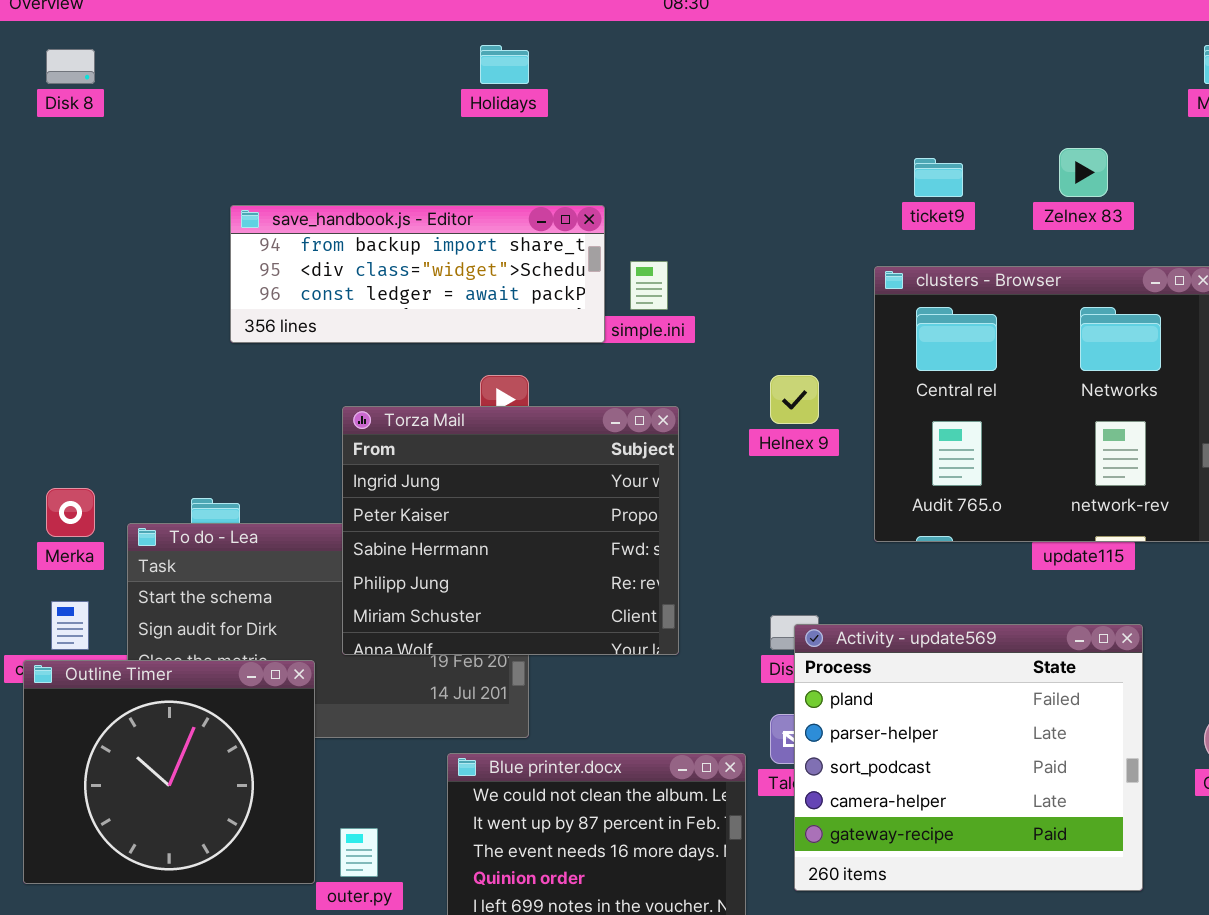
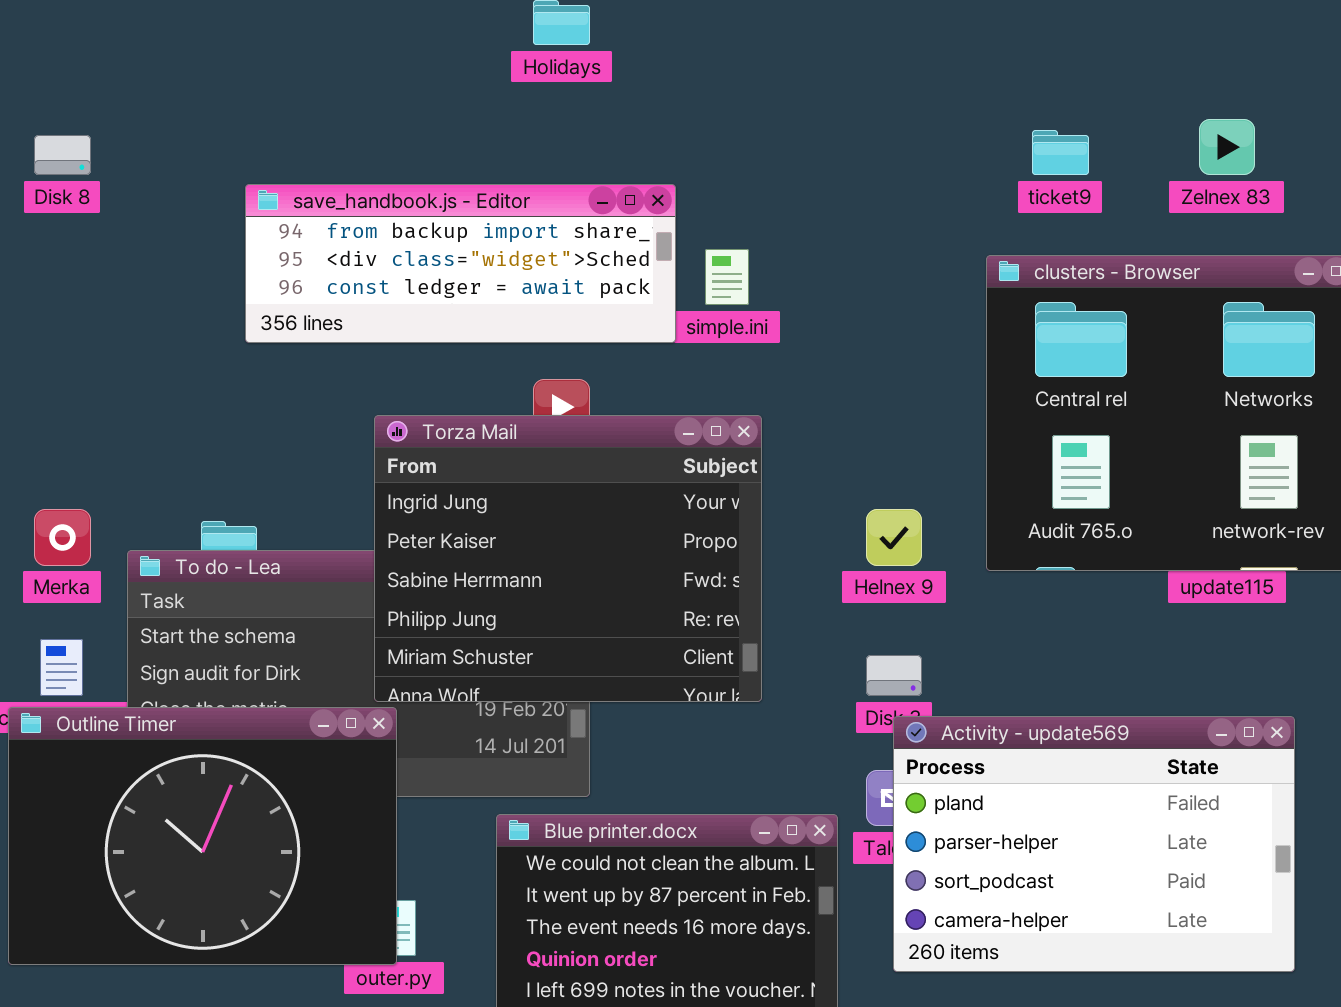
Disk 8: [46,49,95,84] -> [34,135,91,175], moved
Helnex 9: [770,375,819,424] -> [866,509,922,566], moved
Activity - update569: [794,624,1143,891] -> [893,716,1295,972], resized
Outline Timer: [23,660,315,884] -> [8,707,397,965], resized

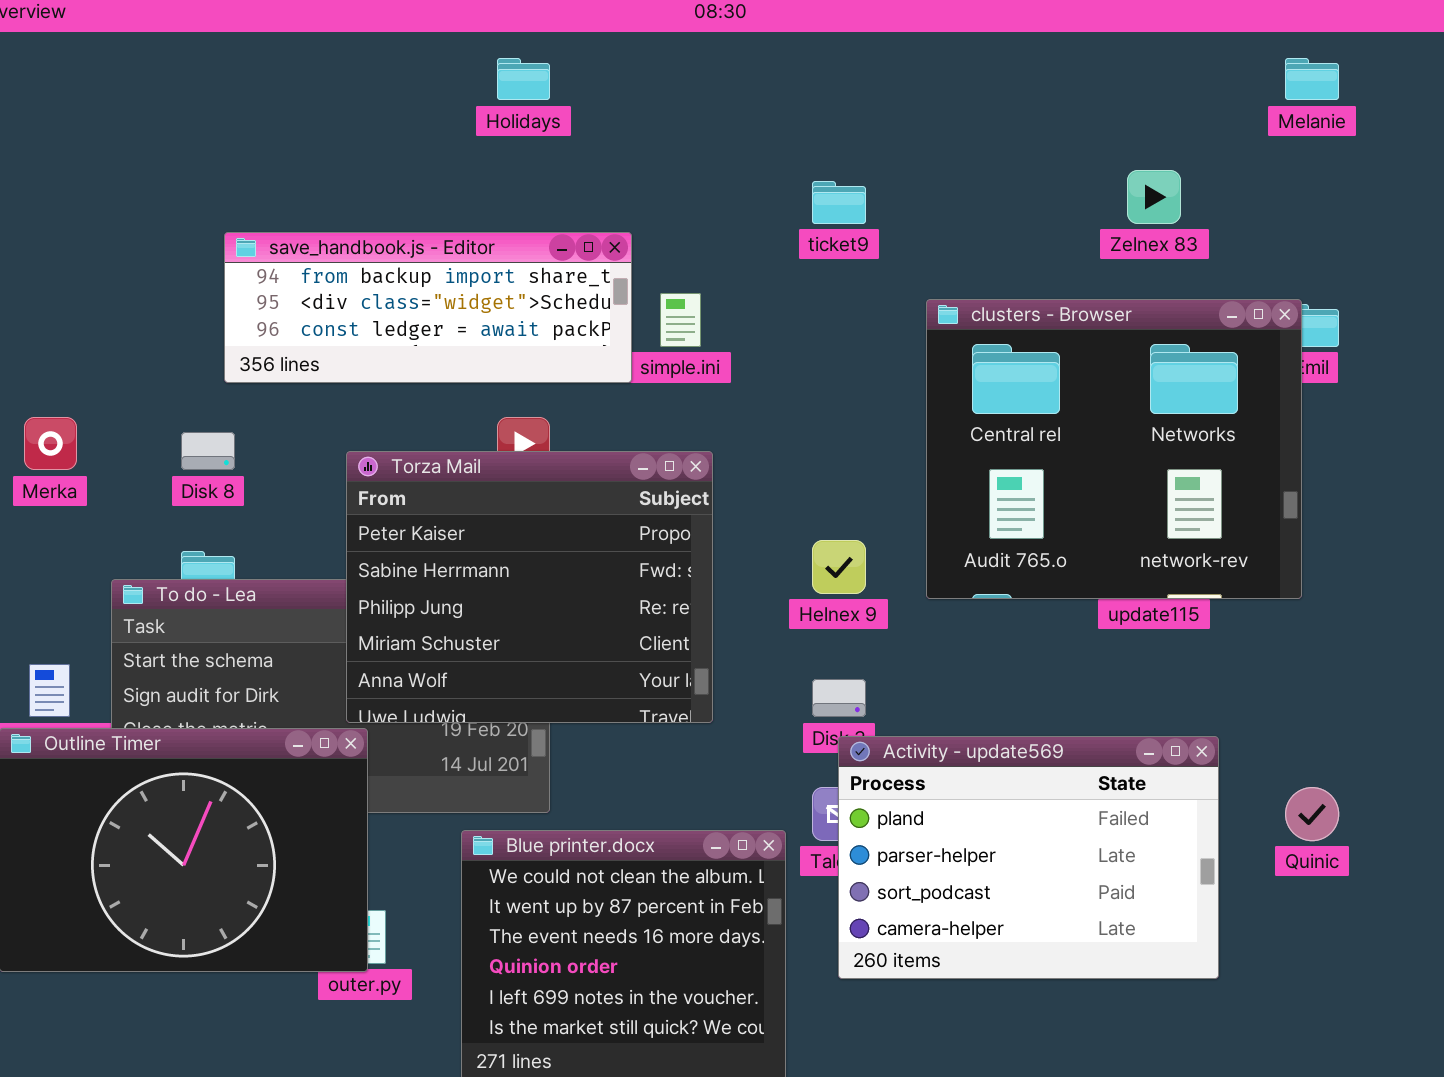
ticket9: [1032,130,1089,175] -> [812,181,866,224], moved
Disk 8: [34,135,91,175] -> [181,432,235,470], moved
Torza Mail: [374,415,762,702] -> [346,451,713,723], scrolled down 1 row
Merka: [34,509,91,566] -> [24,417,77,470], moved

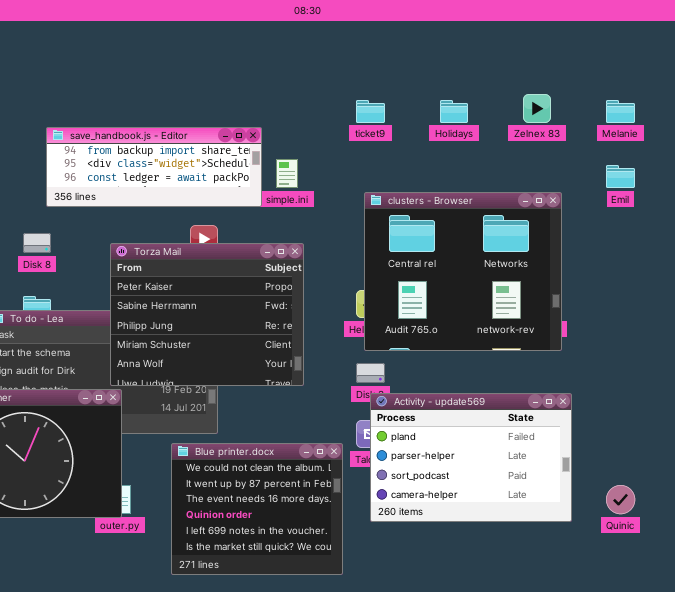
Holidays: [497,58,550,100] -> [440,100,468,123], moved
Melanie: [1285,58,1339,100] -> [606,100,635,123], moved
clusters - Browser: [926,299,1302,599] -> [364,192,562,351], moved
Quinic: [1285,787,1339,841] -> [606,485,635,514], moved

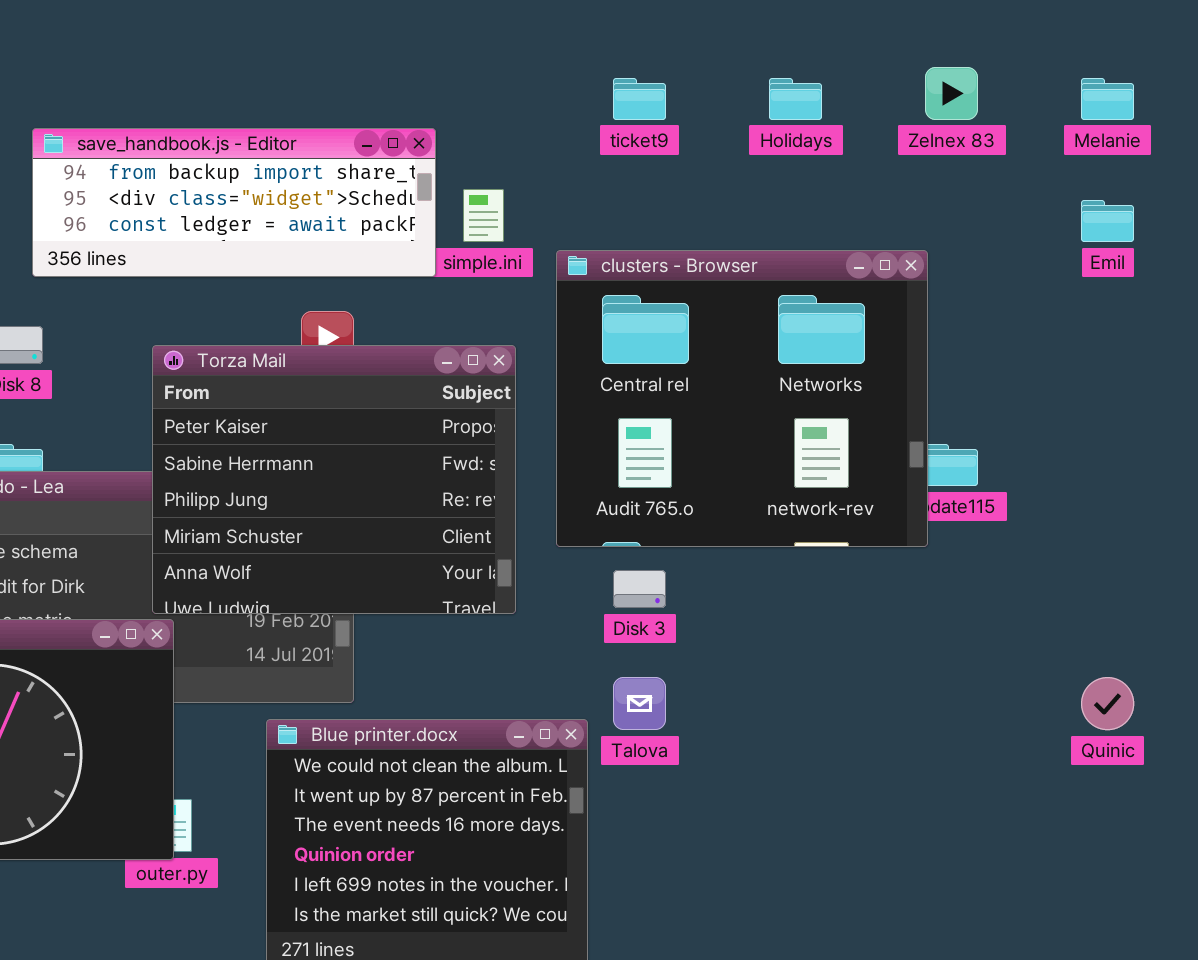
clusters - Browser: [364,192,562,351] -> [556,250,928,547], moved
Activity - update569: [370,393,572,522] -> none, closed
Quinic: [606,485,635,514] -> [1081,677,1134,730], moved

